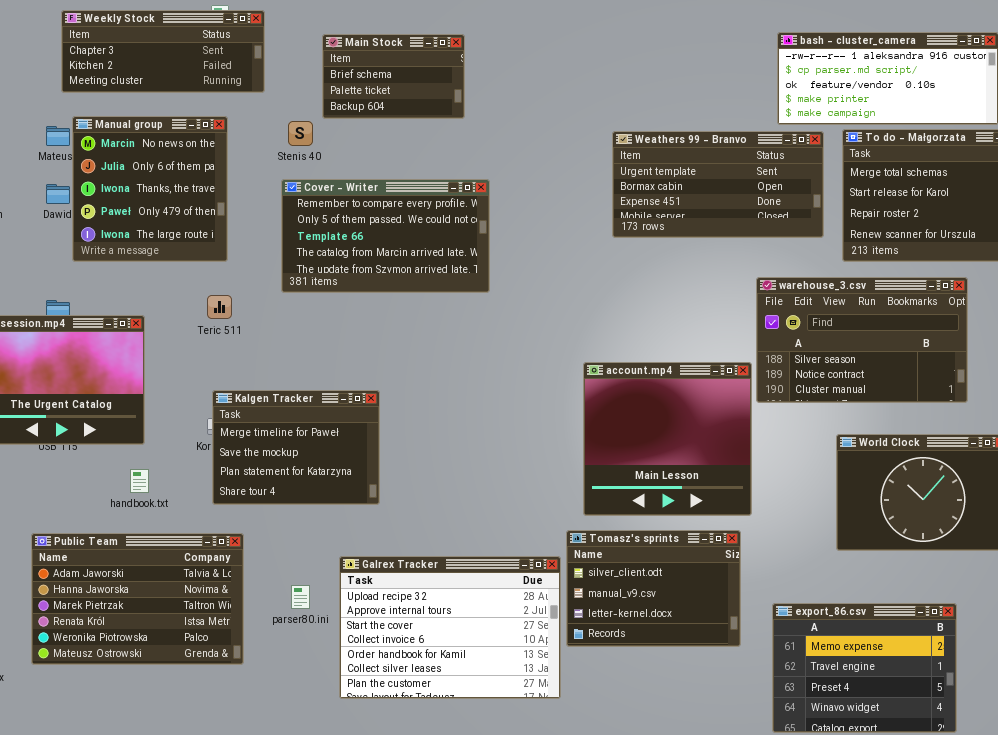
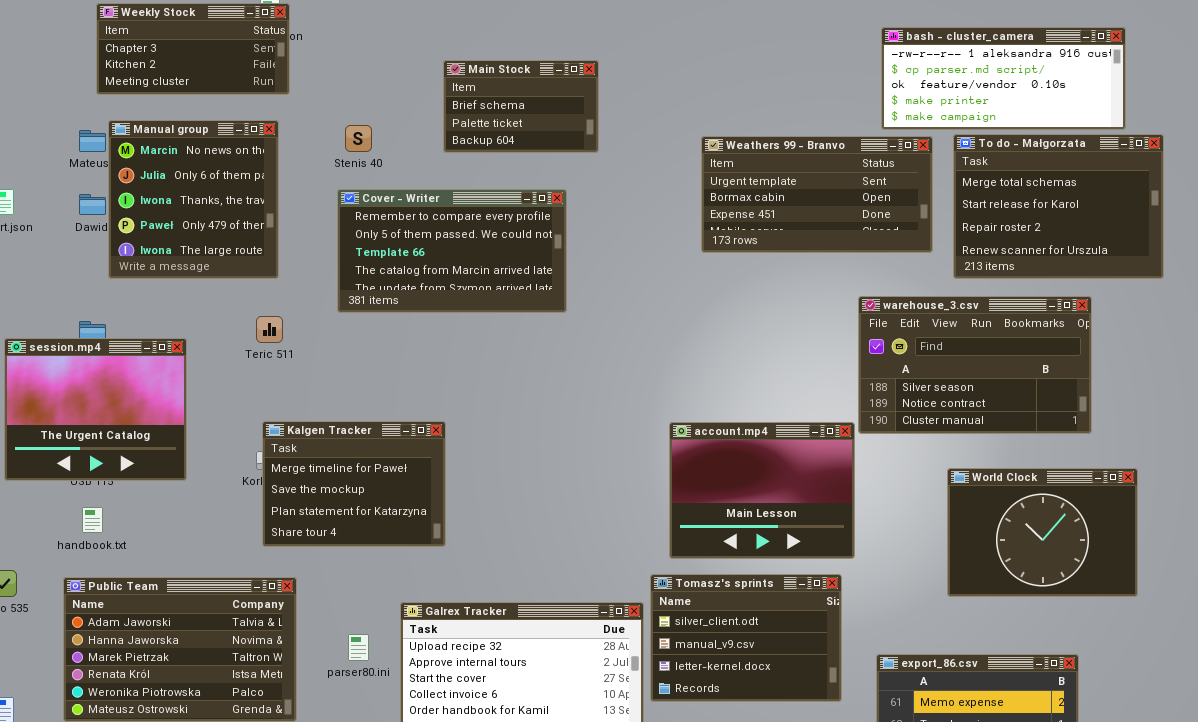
Weekly Stock: [61,10,265,93] -> [96,3,290,95], resized
Main Stock: [322,34,465,119] -> [443,60,599,153], moved
account.mp4: [583,362,752,516] -> [669,422,855,559], resized
handbook.txt: [130,469,149,493] -> [82,507,103,533], moved

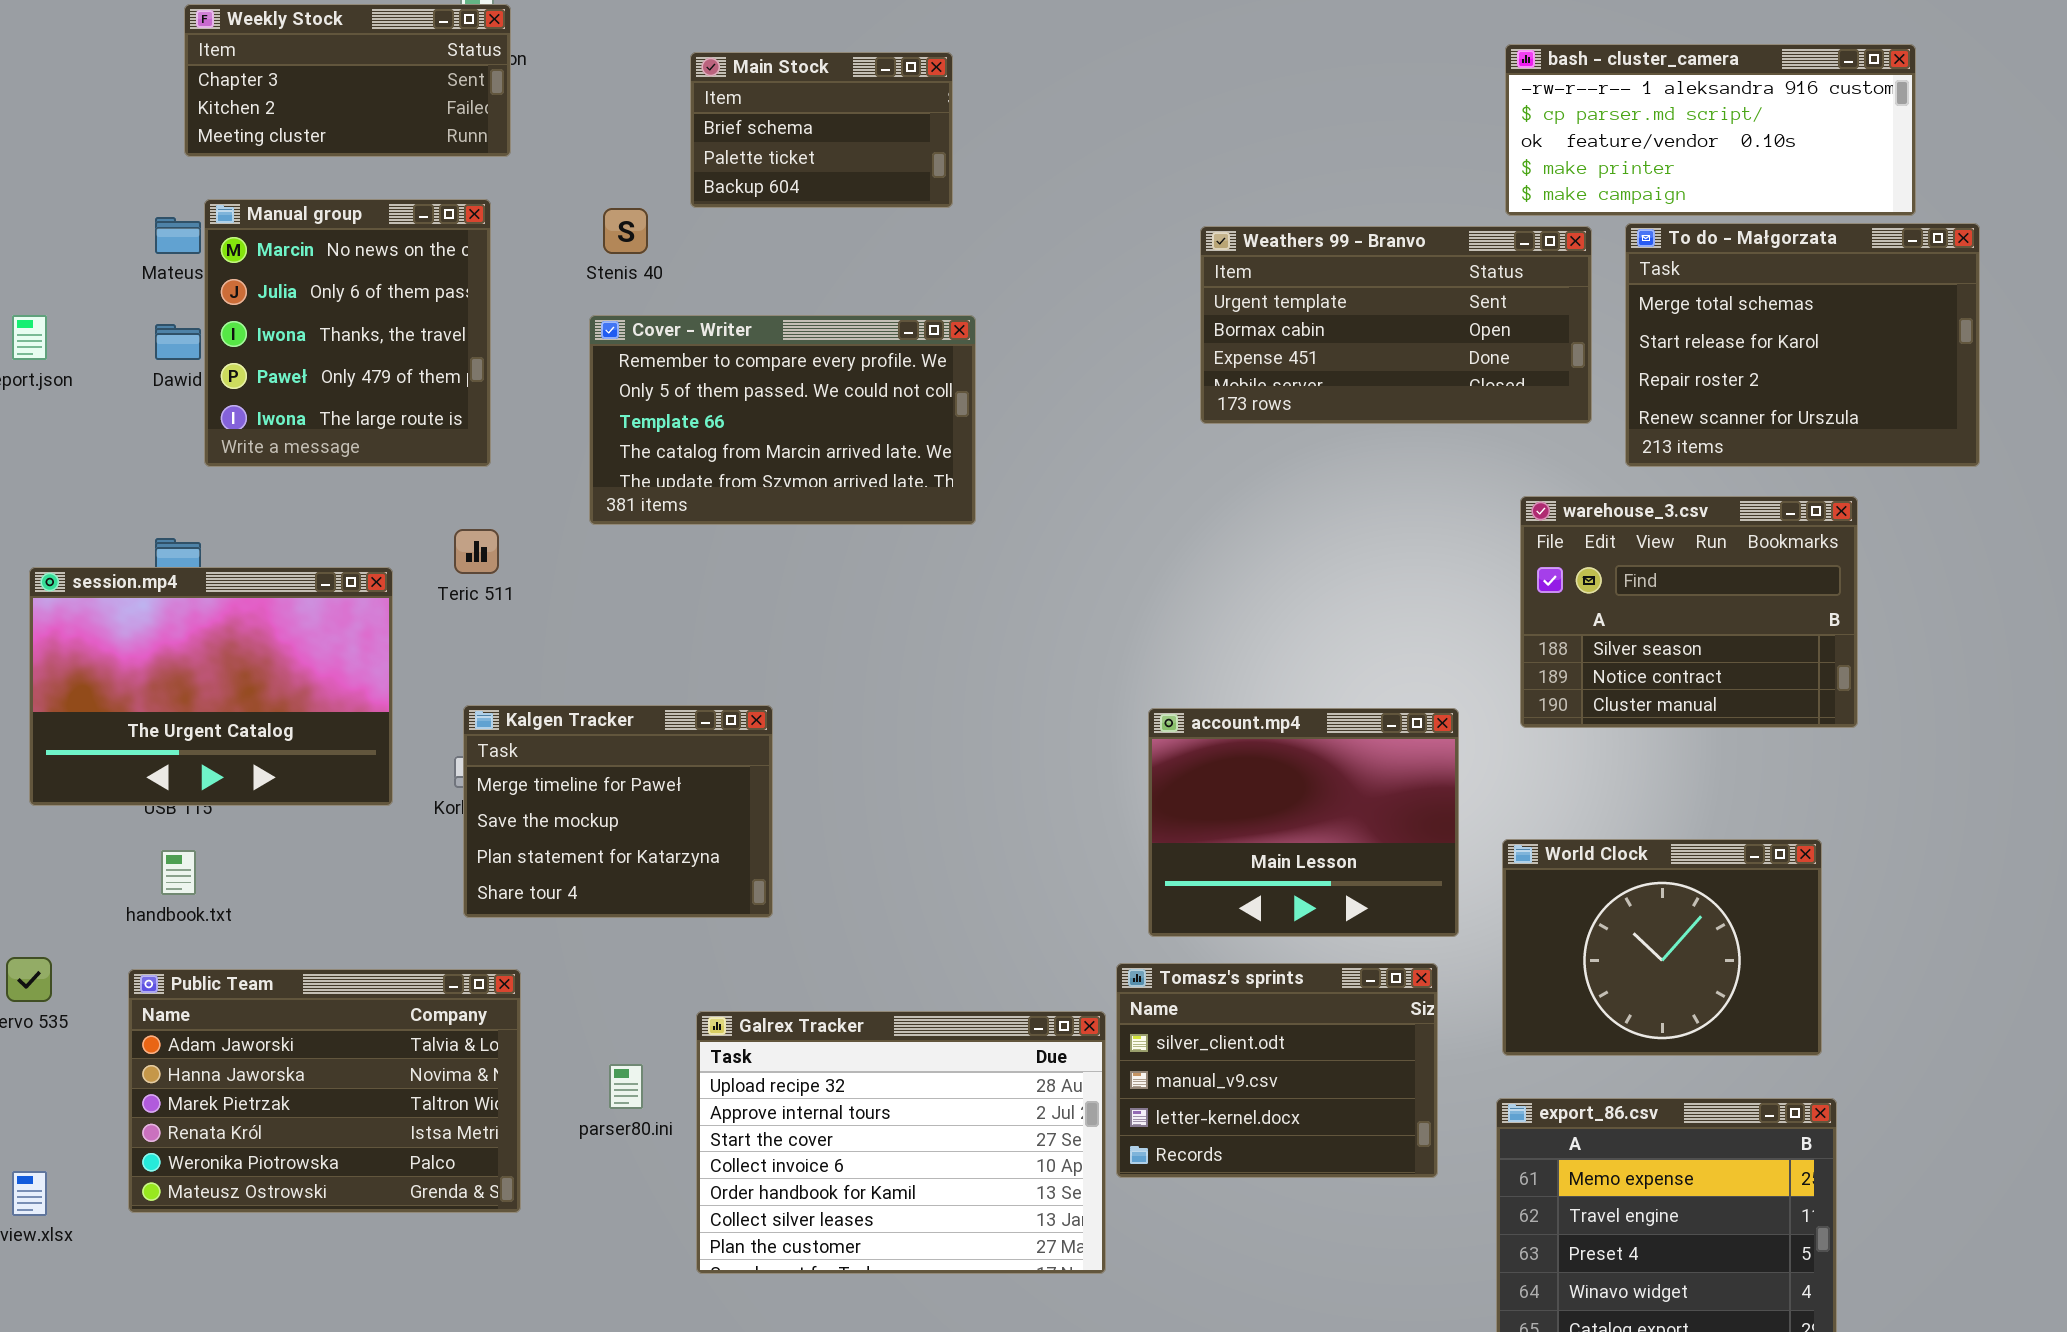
Main Stock: [443,60,599,153] -> [690,52,953,208], moved
warehouse_3.csv: [858,296,1092,434] -> [1520,496,1858,728], resized
session.mp4: [4,338,187,481] -> [29,567,393,806], resized
World Clock: [947,468,1138,597] -> [1502,839,1822,1056], moved

